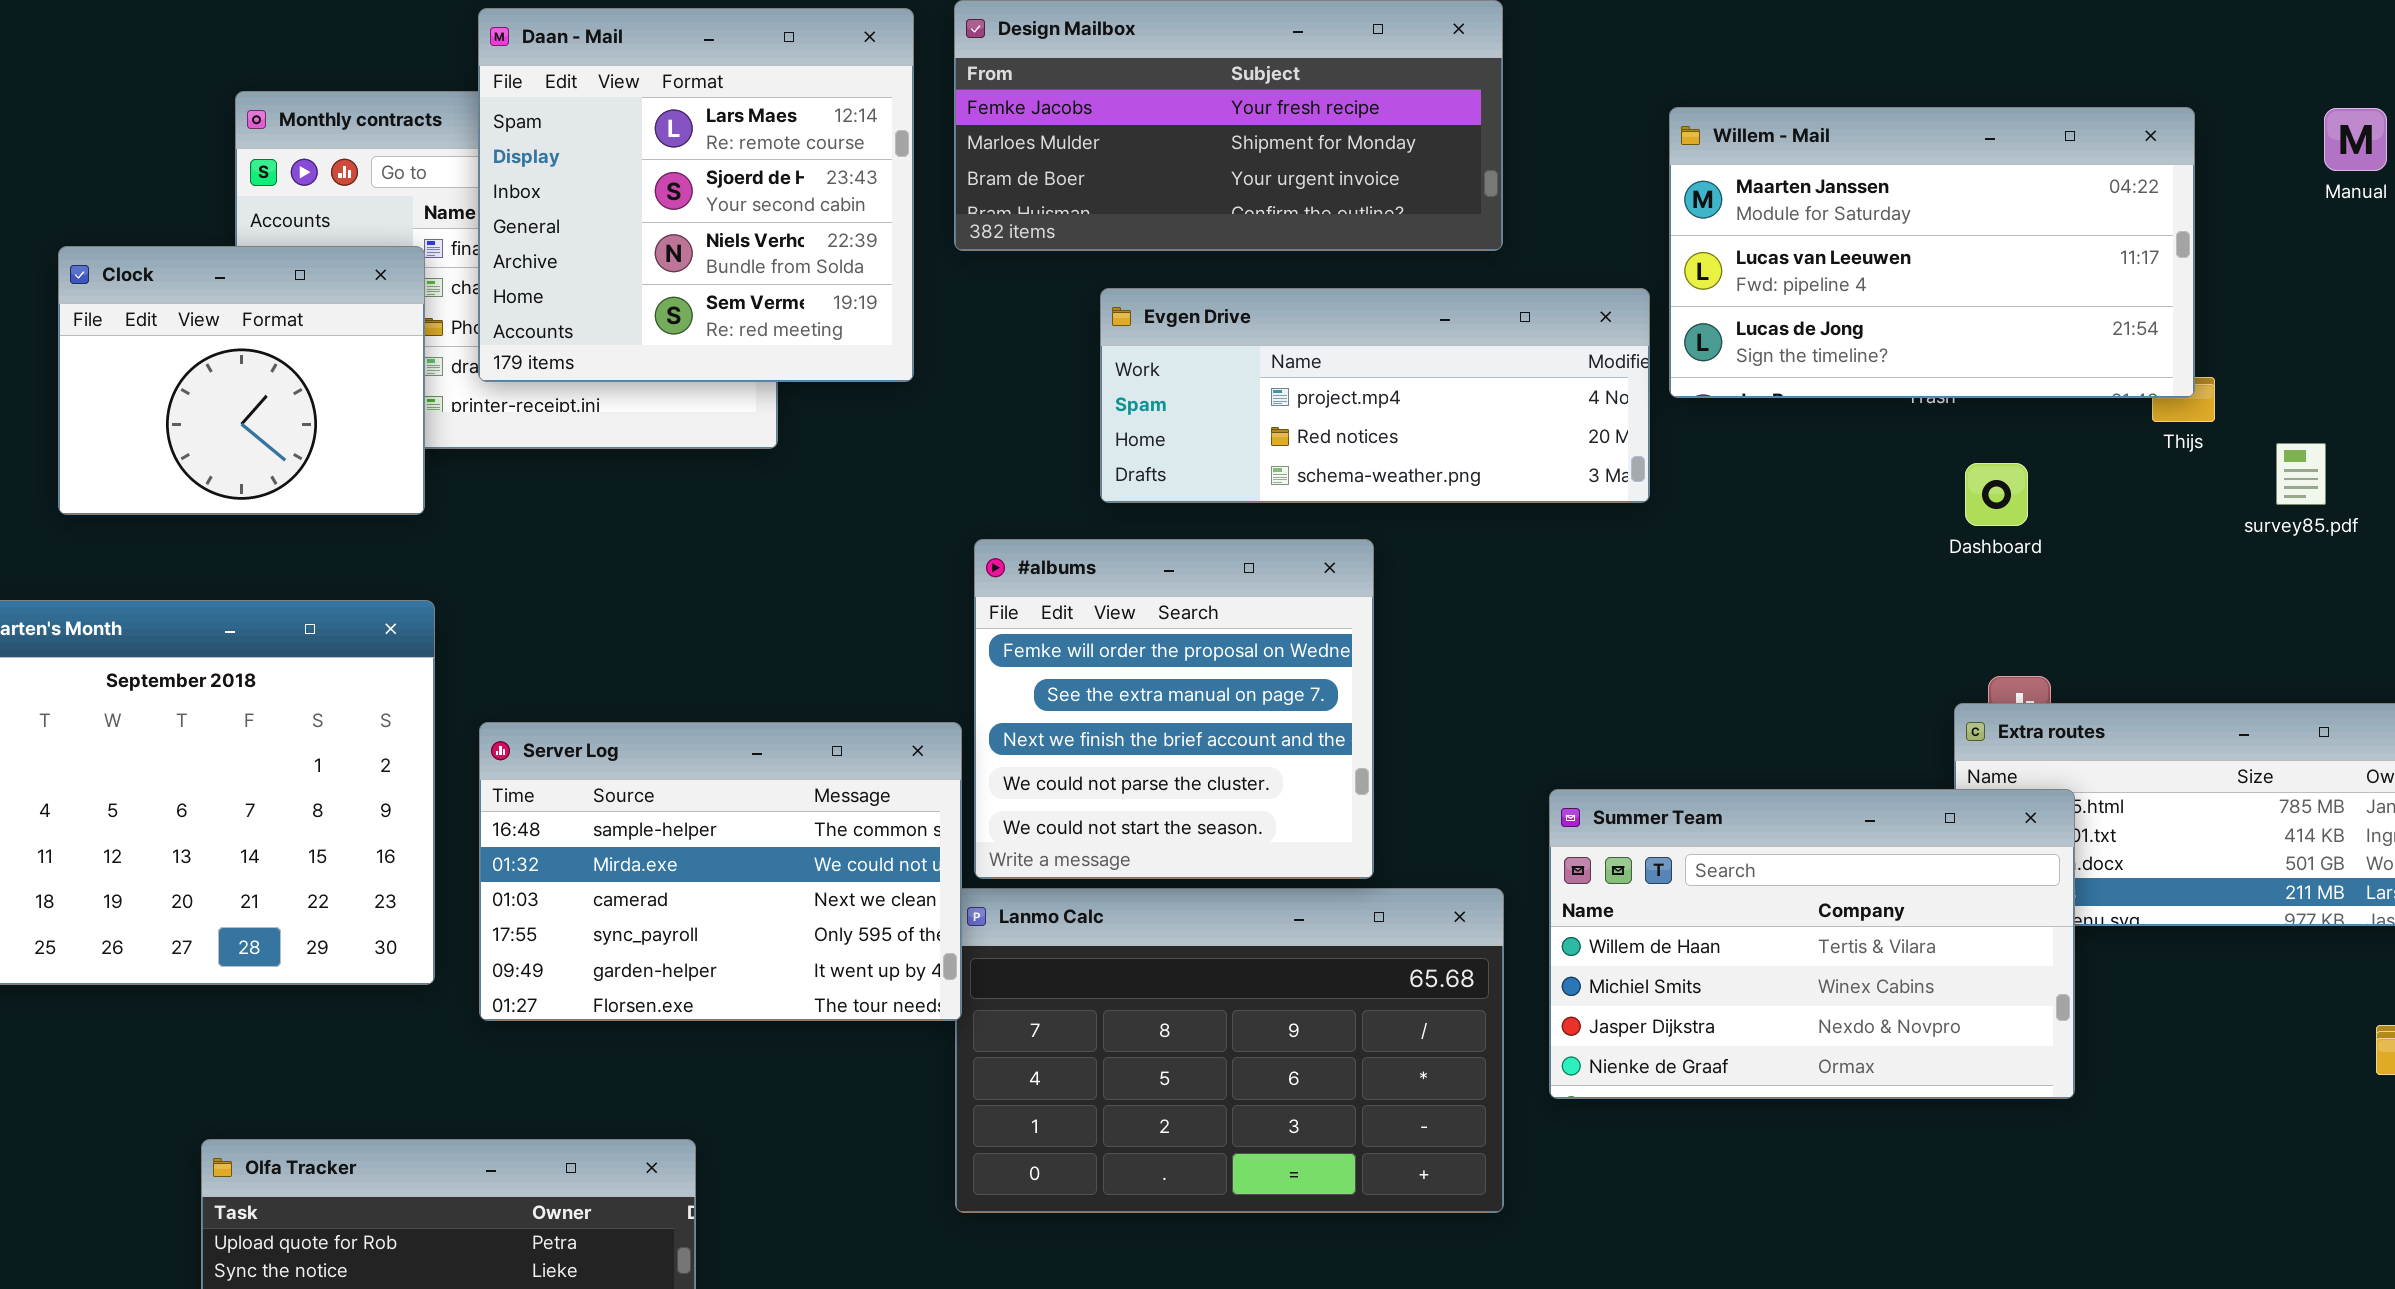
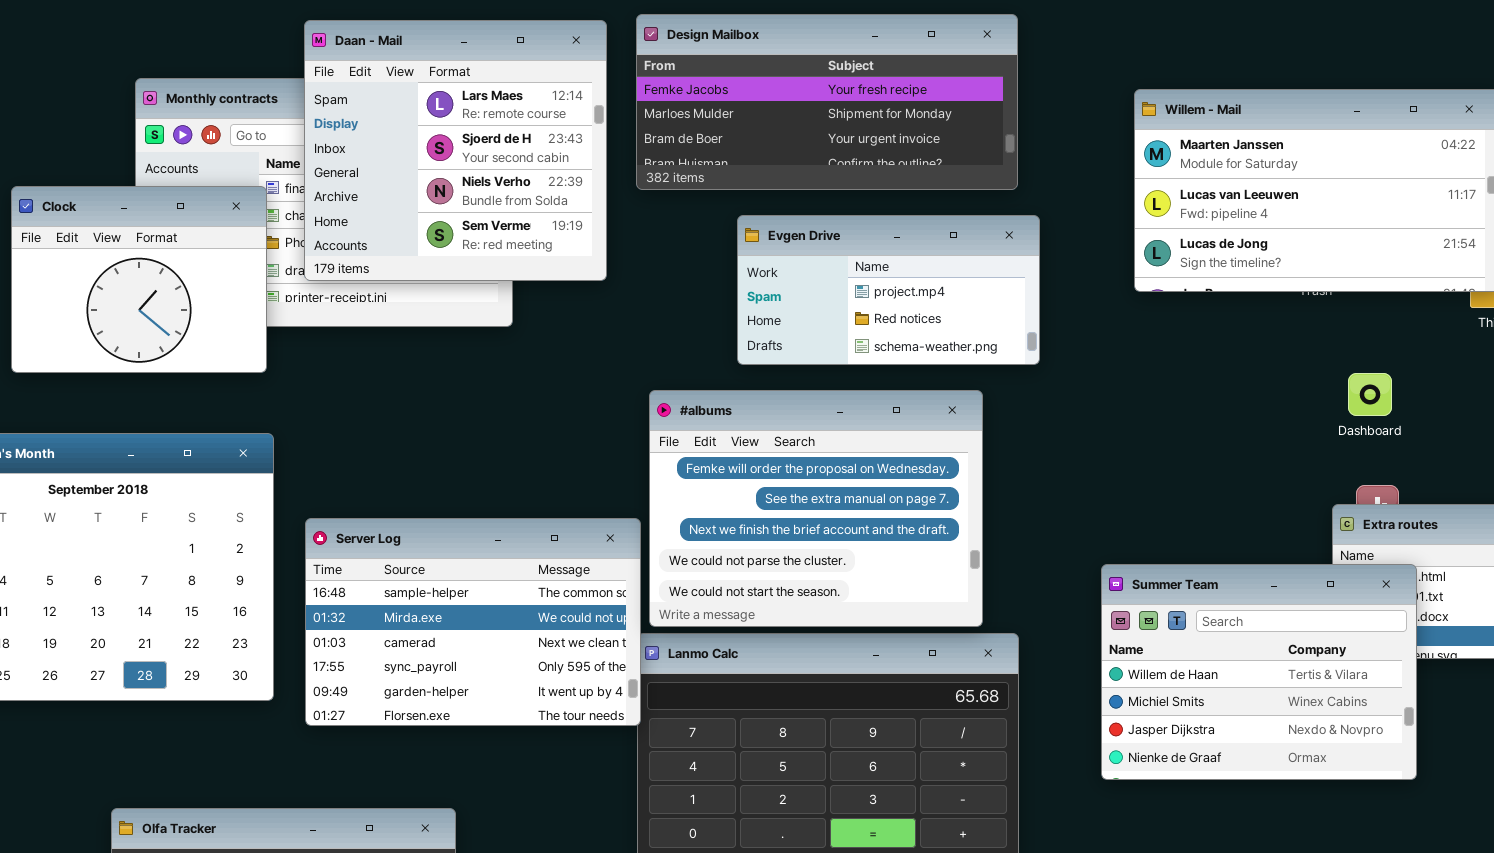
Evgen Drive: [1100,288,1650,503] -> [737,215,1040,365], resized
Dashboard: [1965,463,2028,526] -> [1348,373,1392,416], moved
#albums: [974,539,1374,879] -> [649,390,983,627], resized
Summer Team: [1549,789,2075,1099] -> [1101,564,1417,780], resized

